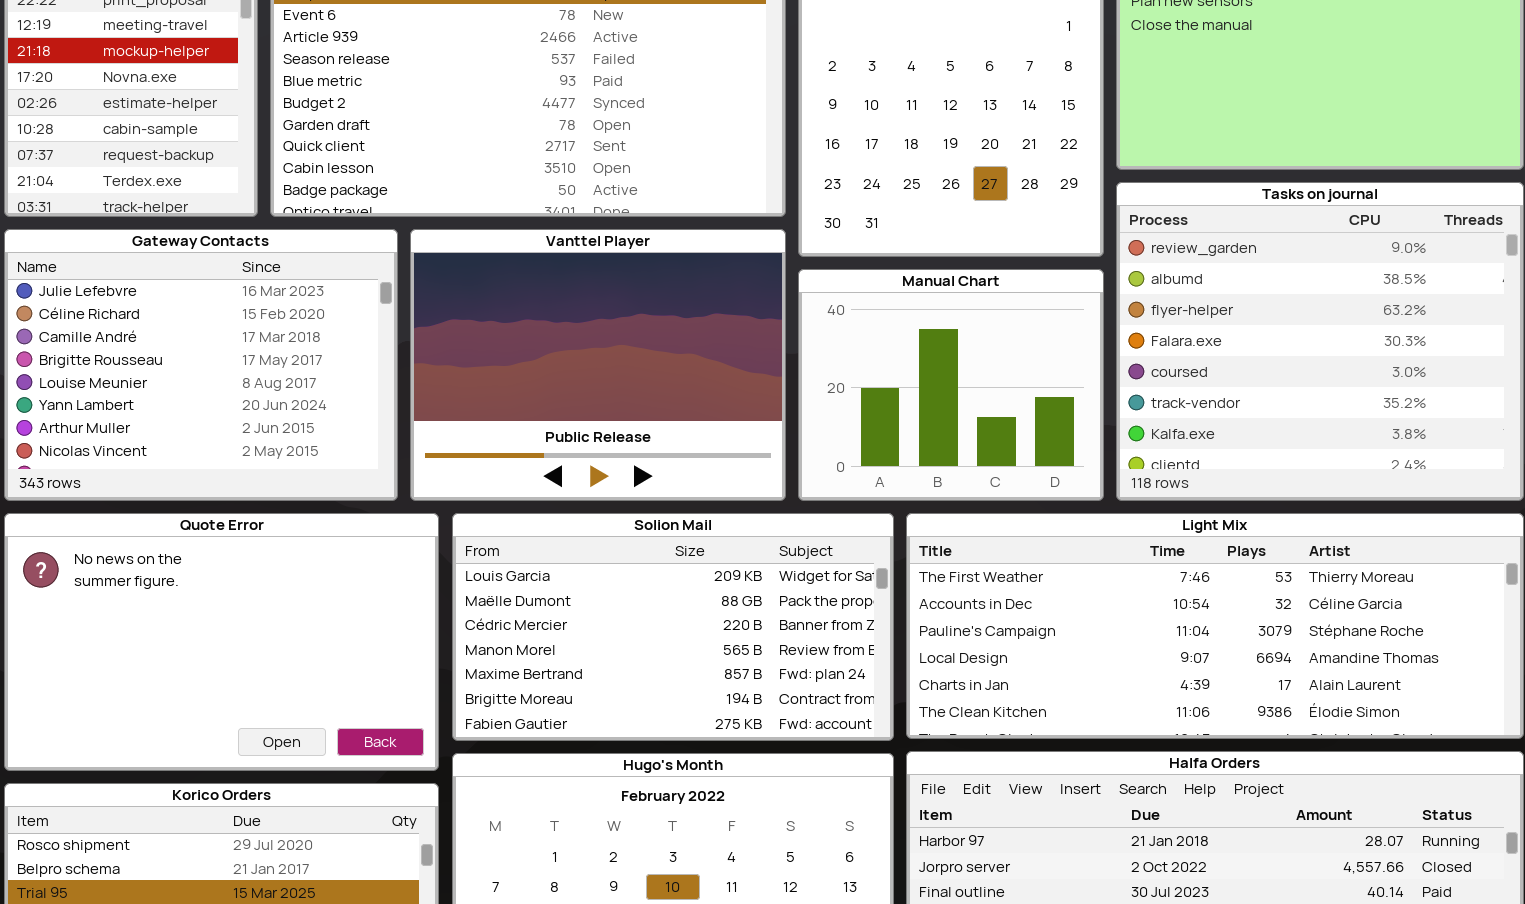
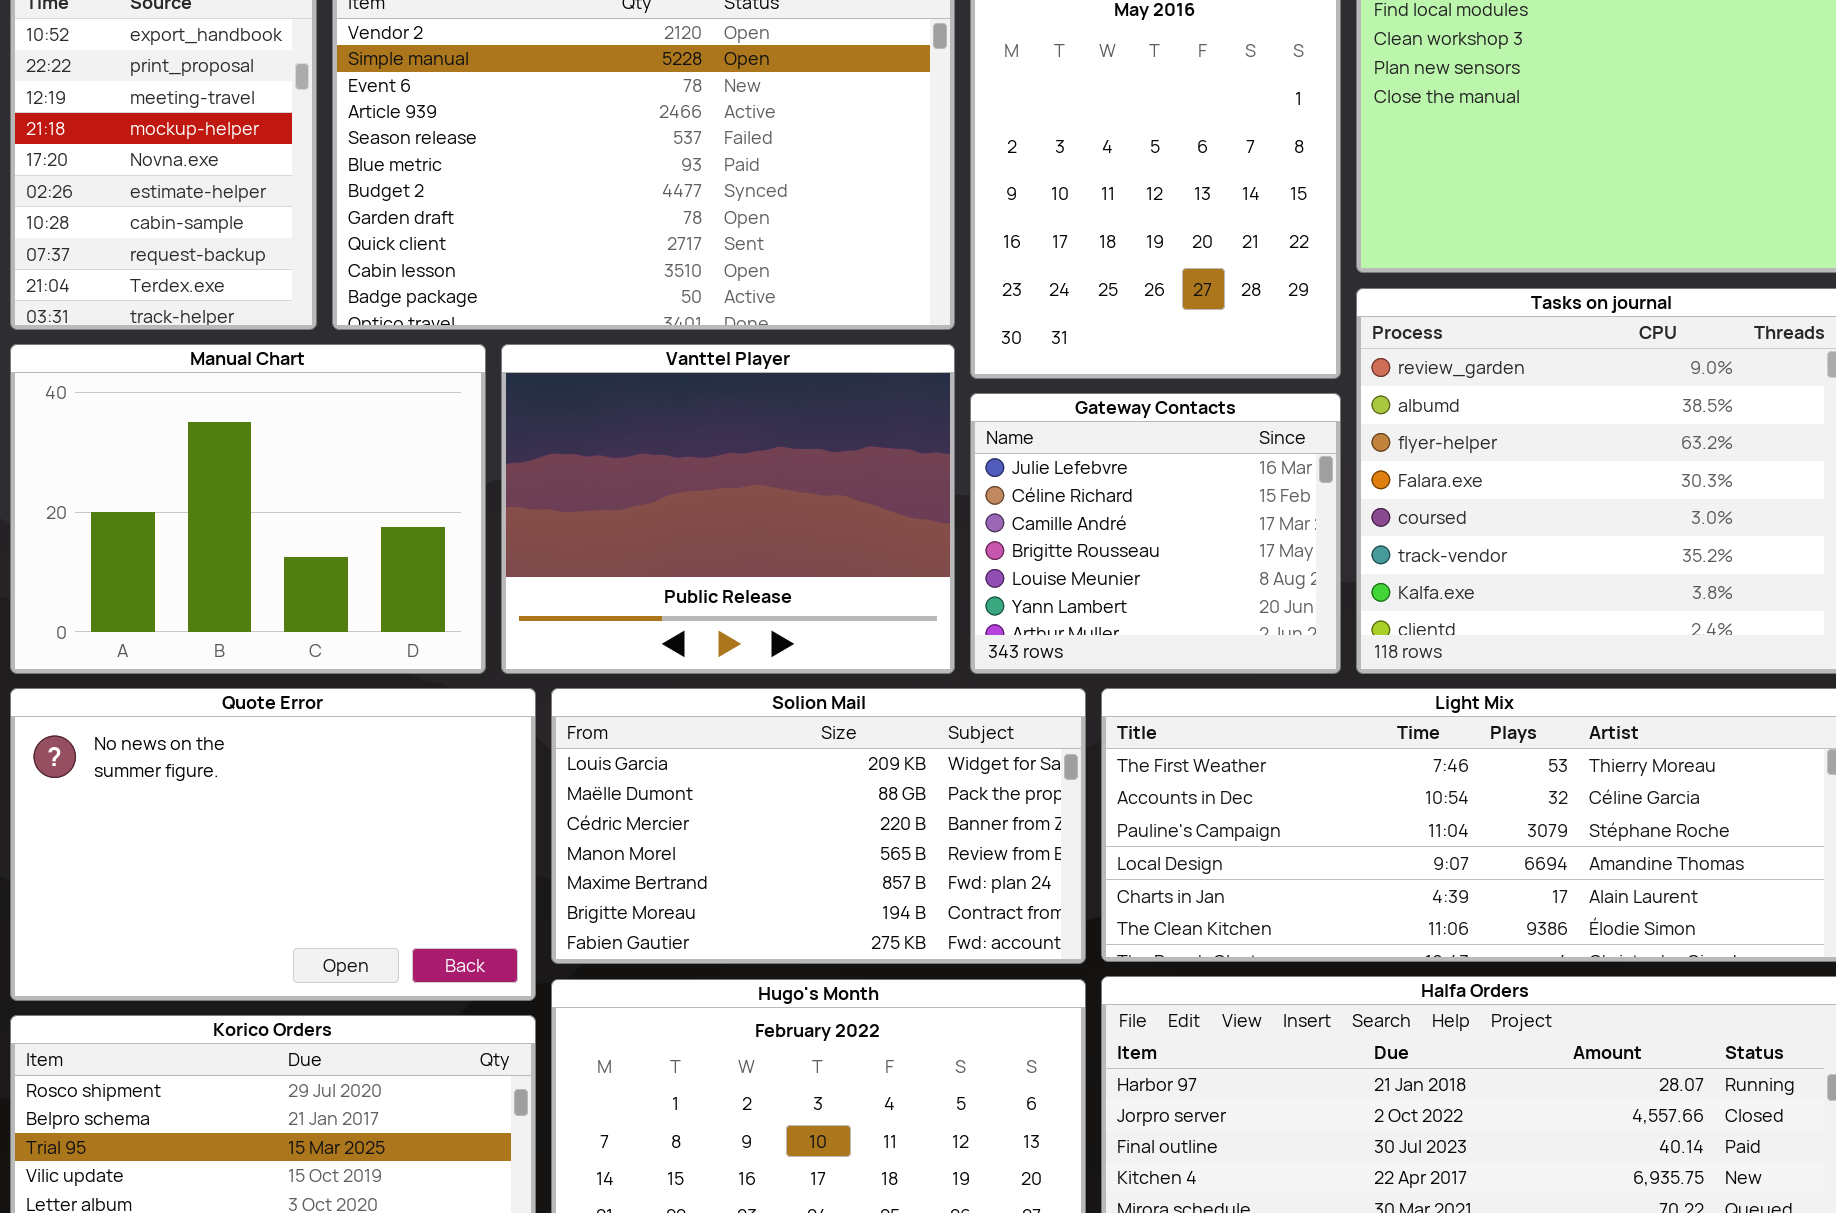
Gateway Contacts: [4,229,398,501] -> [970,393,1341,674], moved, resized
Manual Chart: [798,269,1104,501] -> [10,344,486,674], moved, resized

